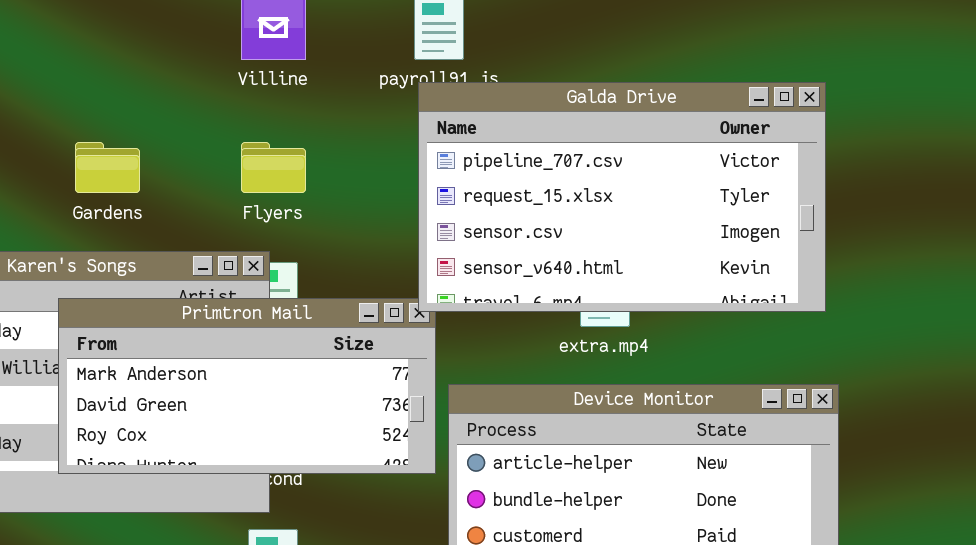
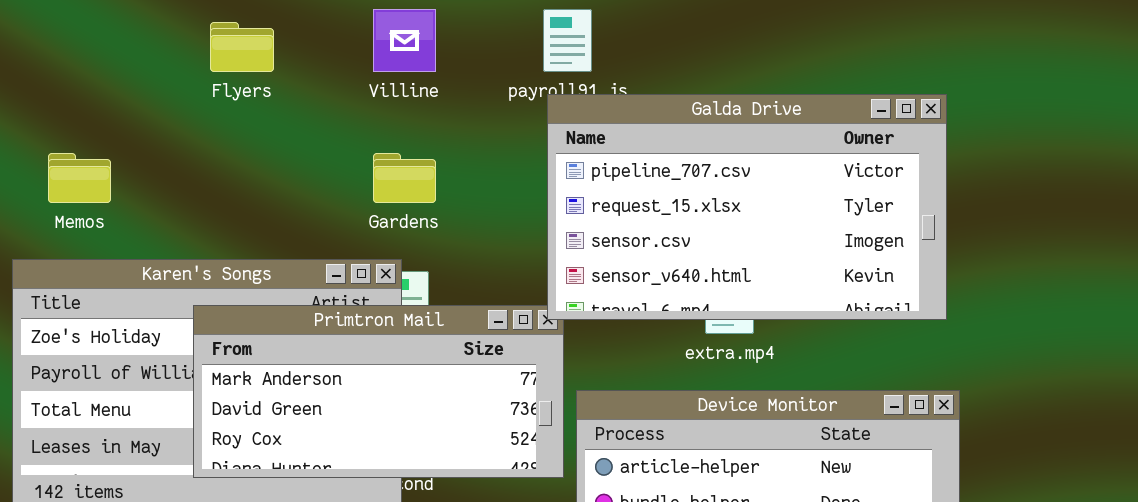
Gardens: [75,142,140,193] -> [373,153,436,203], moved
Flyers: [241,142,306,193] -> [210,22,274,72], moved

